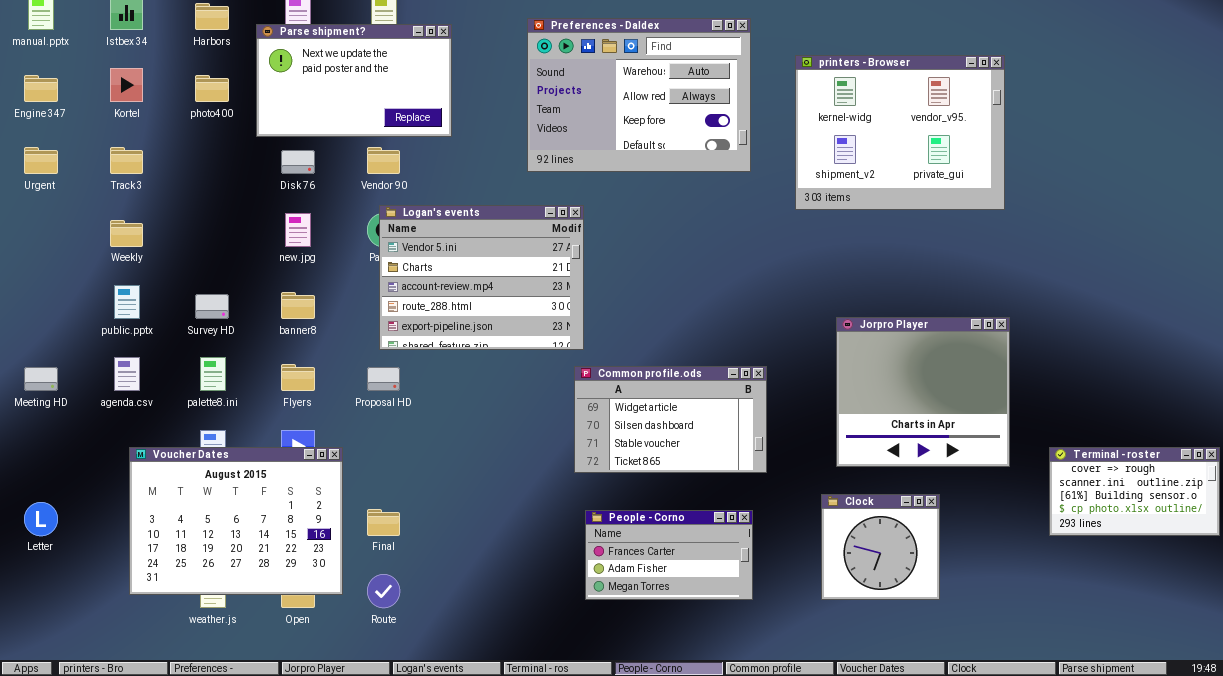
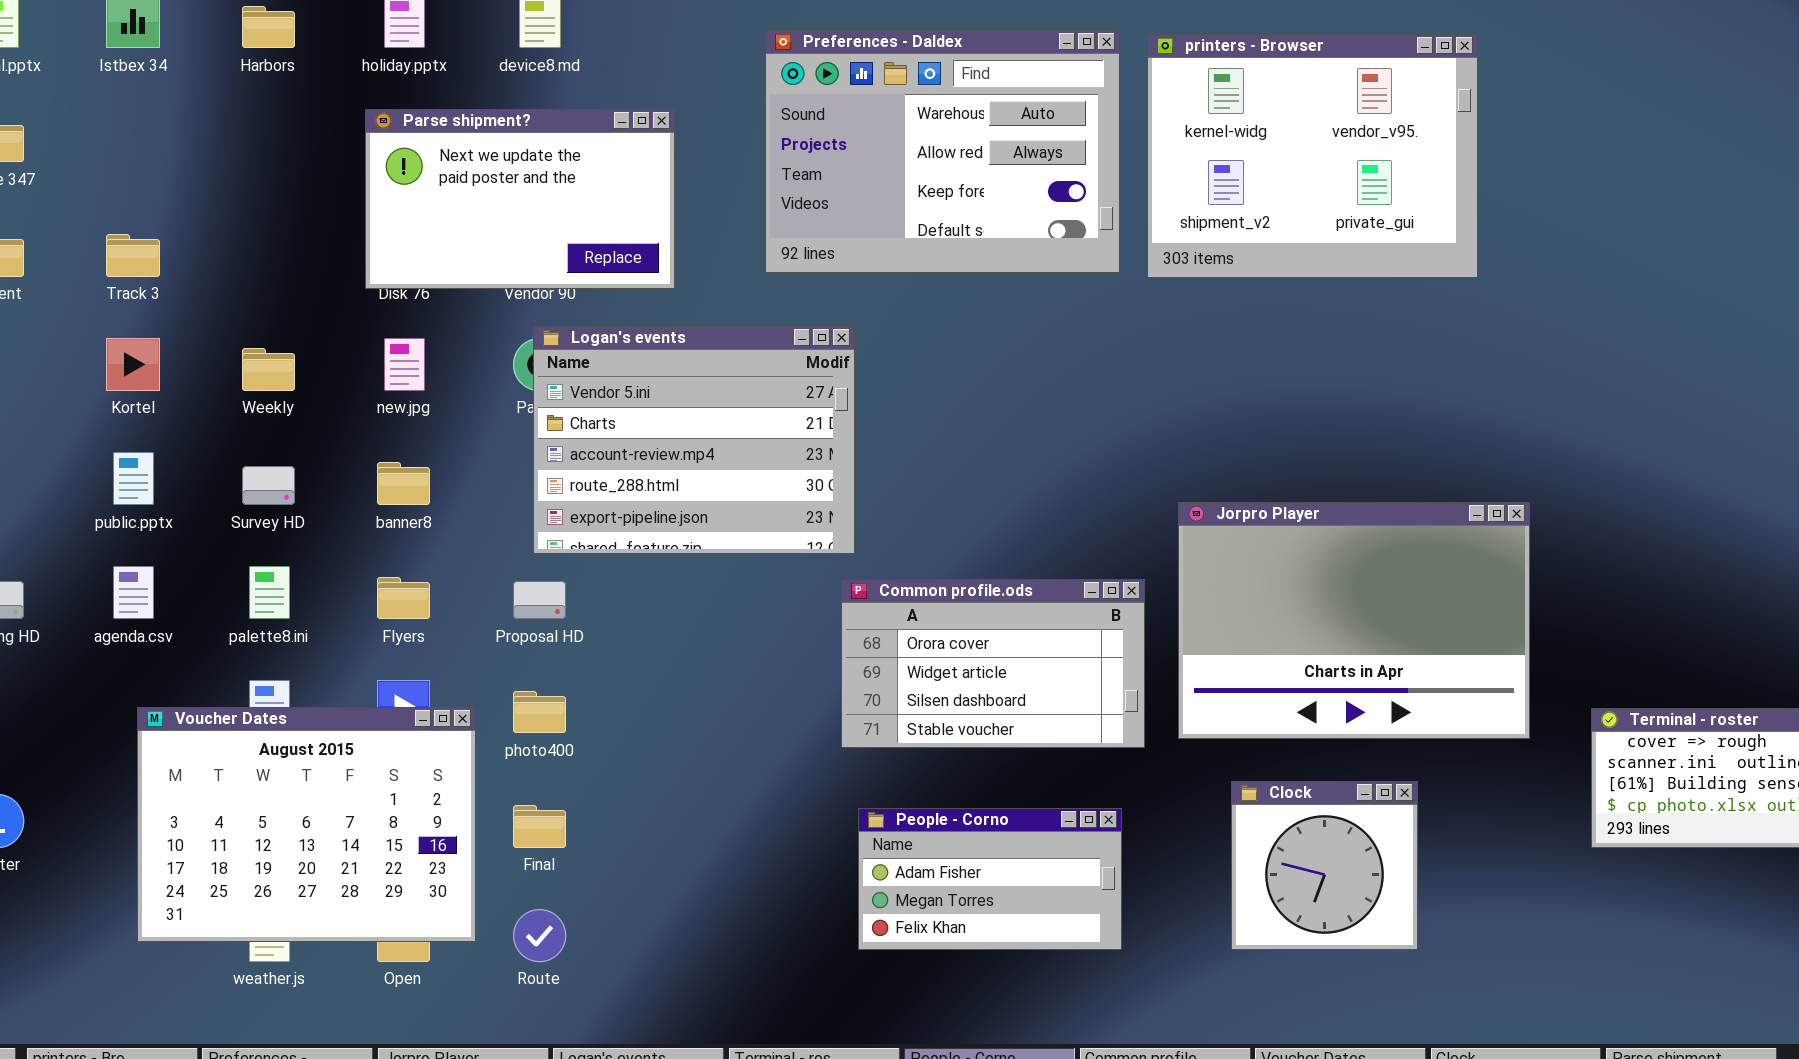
Parse shipment?: [256,24,452,137] -> [365,109,675,289], moved
printers - Browser: [795,55,1005,210] -> [1147,34,1478,278], moved
Kortel: [110,68,143,102] -> [106,338,160,391], moved
photo400: [195,75,229,102] -> [513,691,566,733], moved
Weekly: [110,220,143,247] -> [242,348,295,391], moved
Jorpro Player: [836,317,1010,467] -> [1178,502,1530,739], resized
Common profile.ods: [574,366,767,473] -> [841,579,1145,748], scrolled up 1 row
People - Corno: [585,510,753,600] -> [858,808,1122,950], scrolled down 1 row

